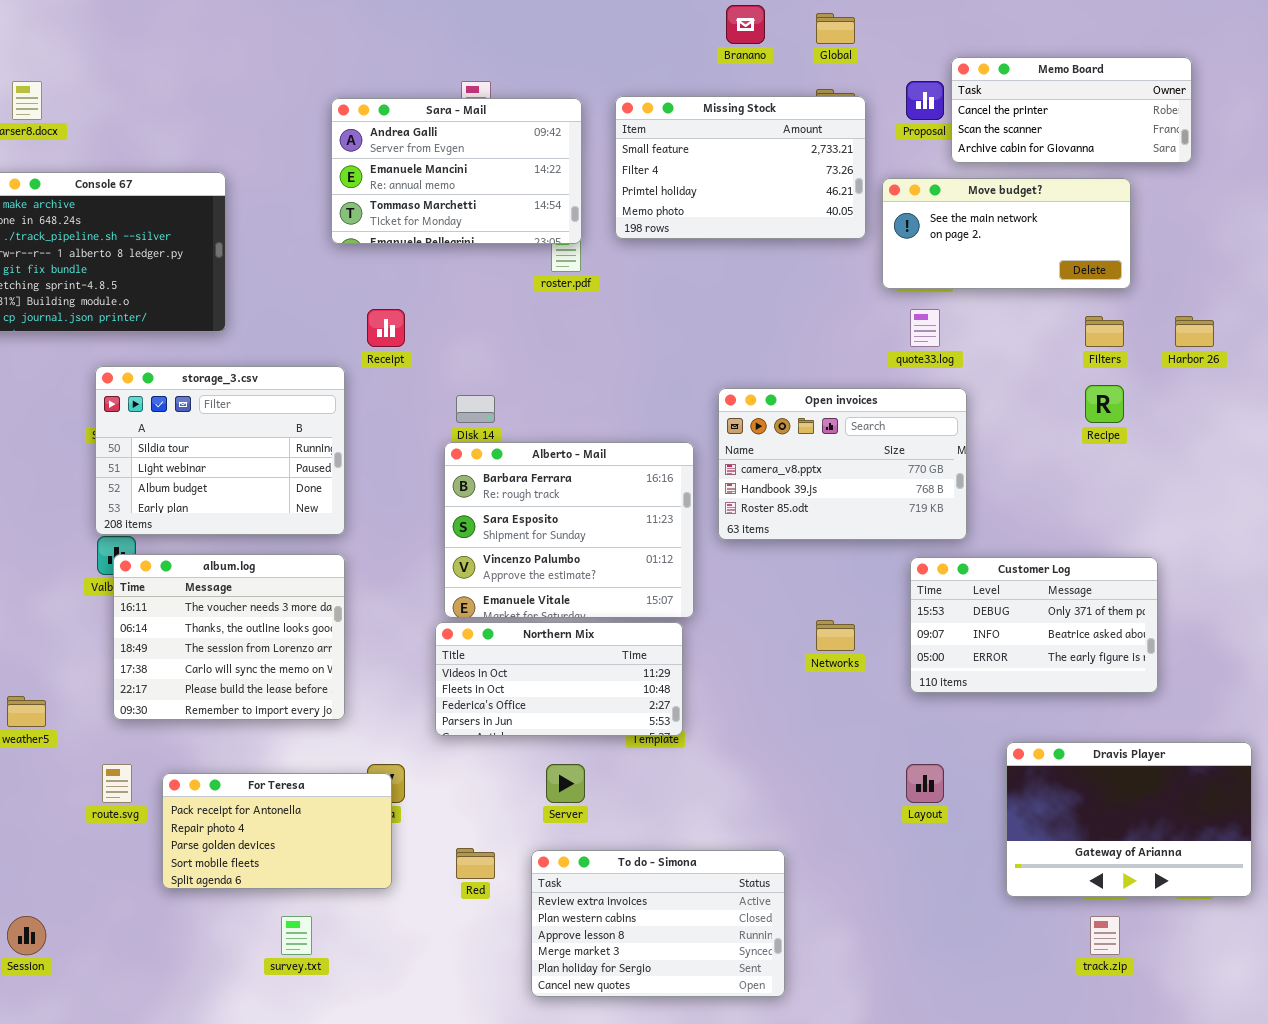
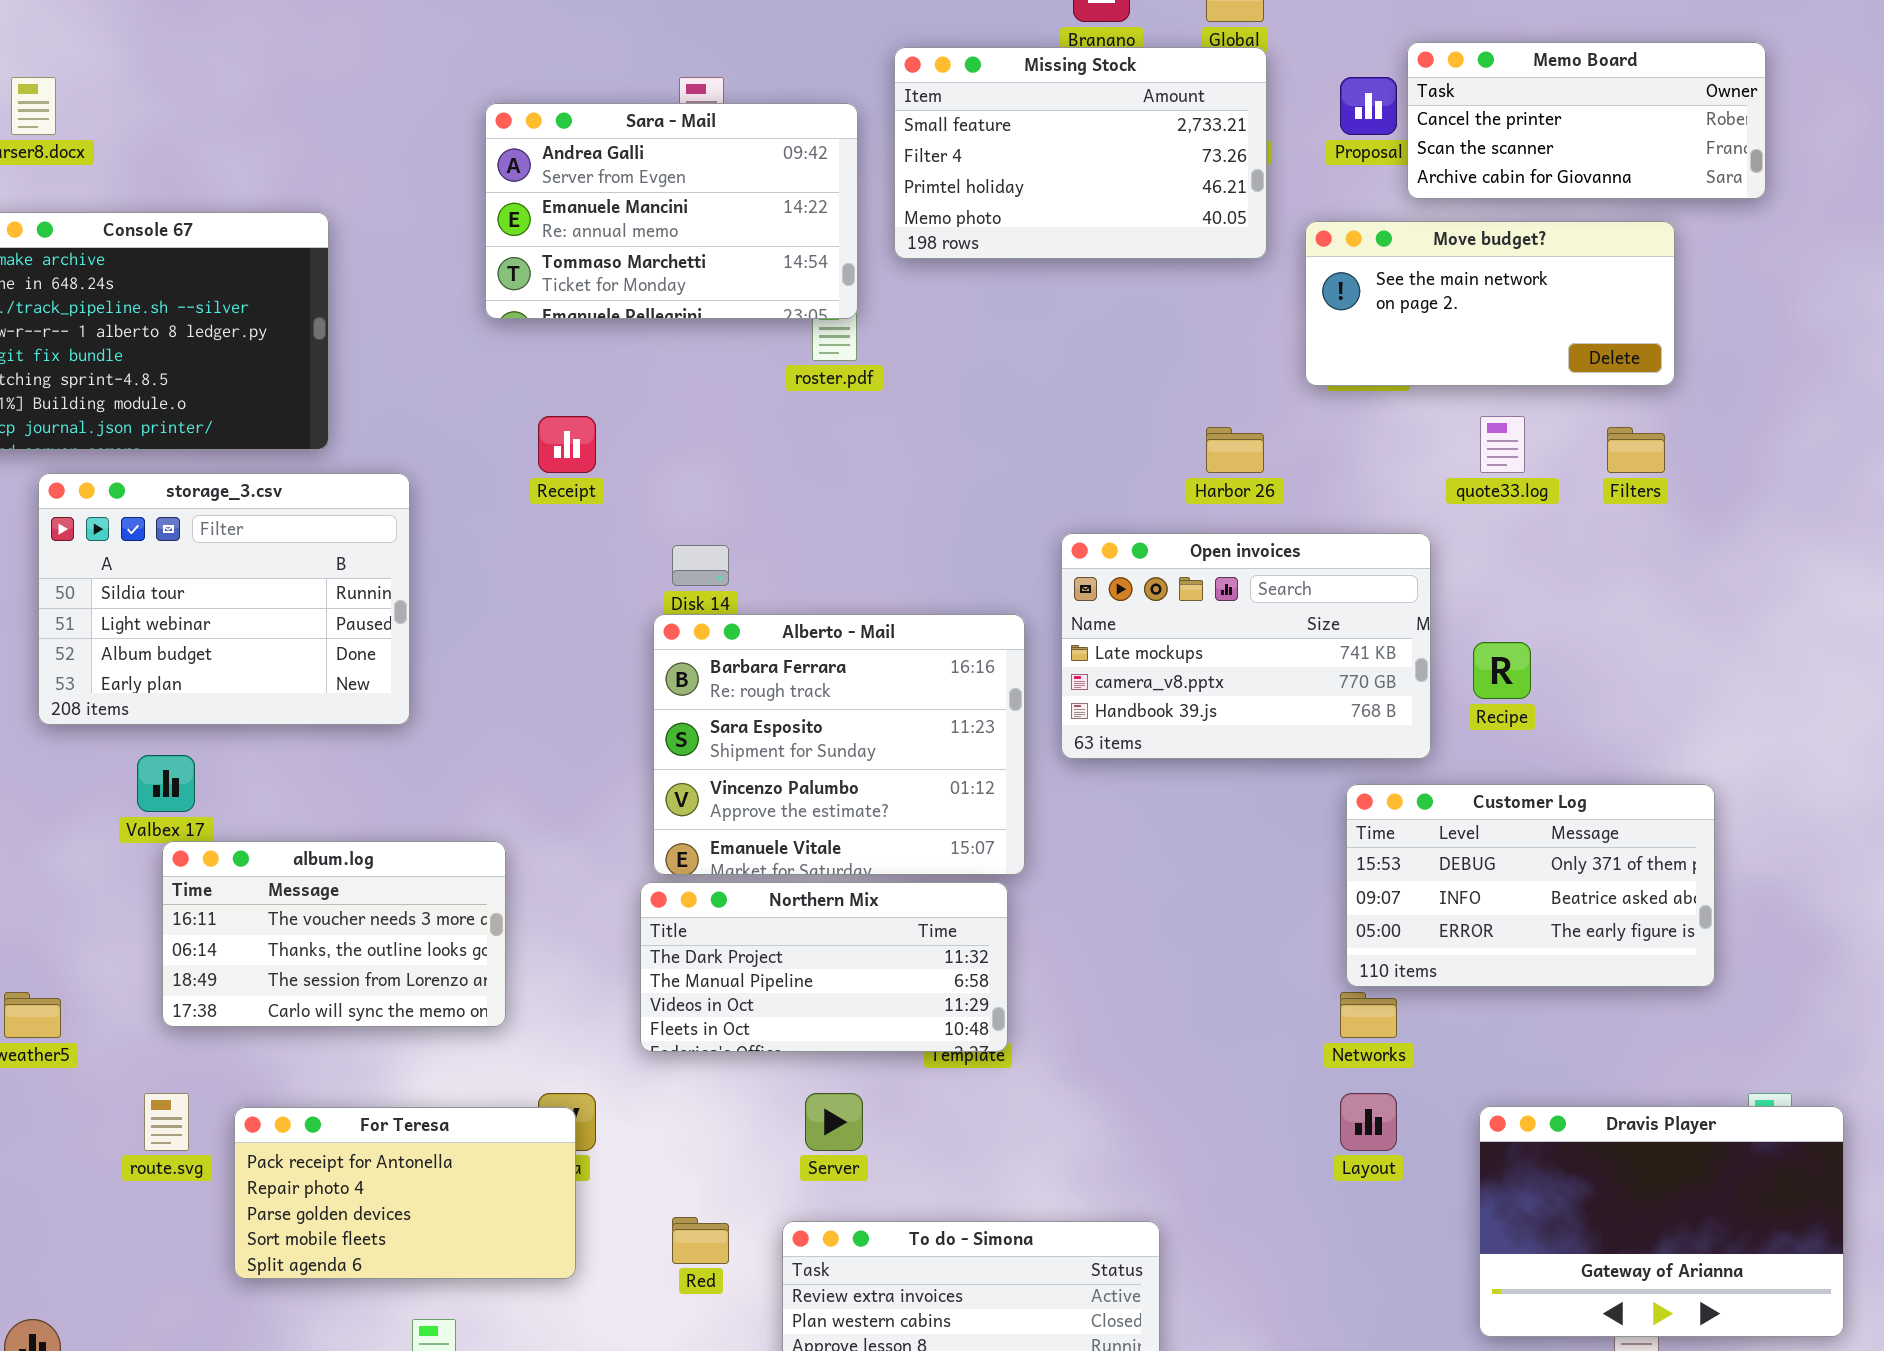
Missing Stock: [615,96,866,239] -> [894,47,1267,259], moved
quote33.log: [910,309,940,347] -> [1480,416,1525,473], moved
Harbor 26: [1175,316,1214,347] -> [1206,427,1264,473], moved
storage_3.csv: [95,366,345,535] -> [38,473,410,725], moved
Recipe: [1085,385,1124,423] -> [1473,642,1531,699], moved
Open invoices: [718,388,967,540] -> [1061,533,1431,759], scrolled up 1 row
album.log: [113,554,345,720] -> [162,841,506,1027], resized
Networks: [816,620,855,651] -> [1340,992,1397,1038], moved
Northern Mix: [435,622,683,736] -> [640,882,1008,1052], scrolled up 2 rows
Dravis Player: [1006,742,1252,897] -> [1479,1106,1844,1337], moved

